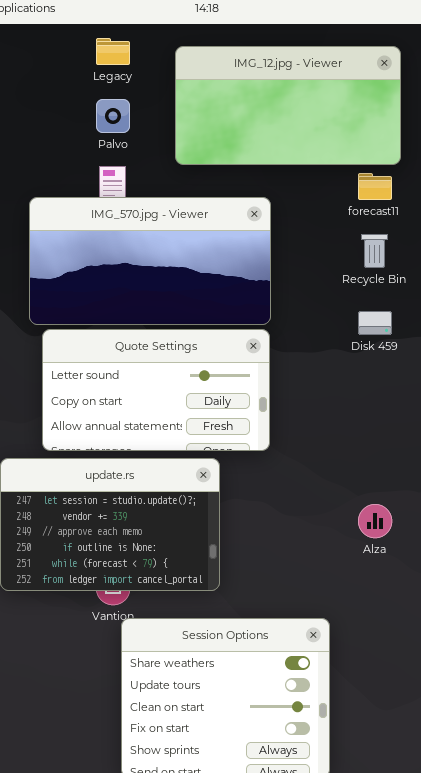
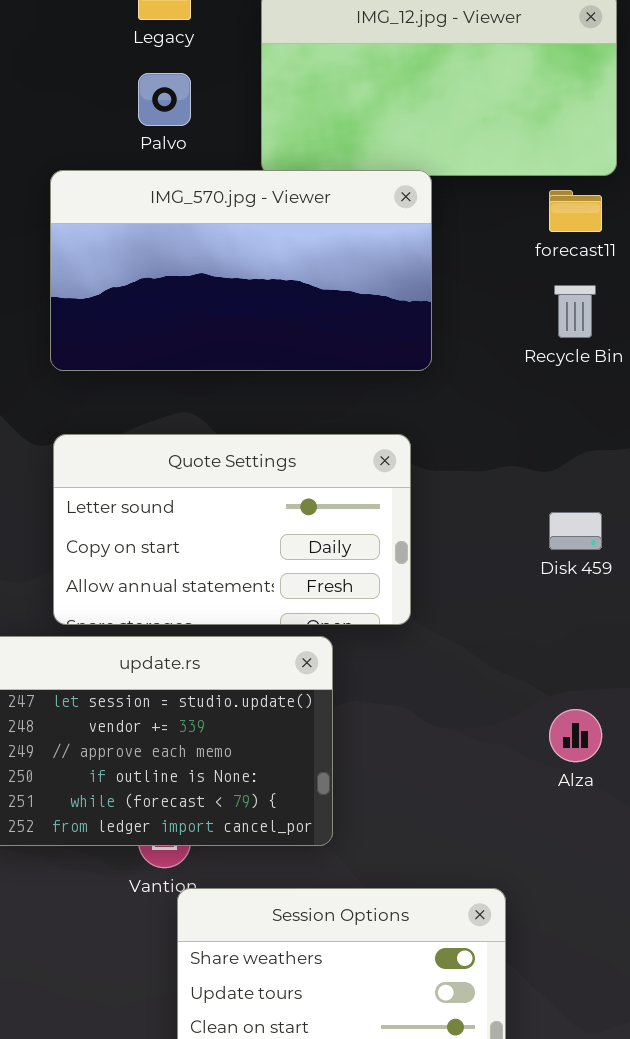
IMG_570.jpg - Viewer: [29,197,271,325] -> [50,170,432,371], moved
Disk 459: [358,311,392,335] -> [549,512,602,550], moved

